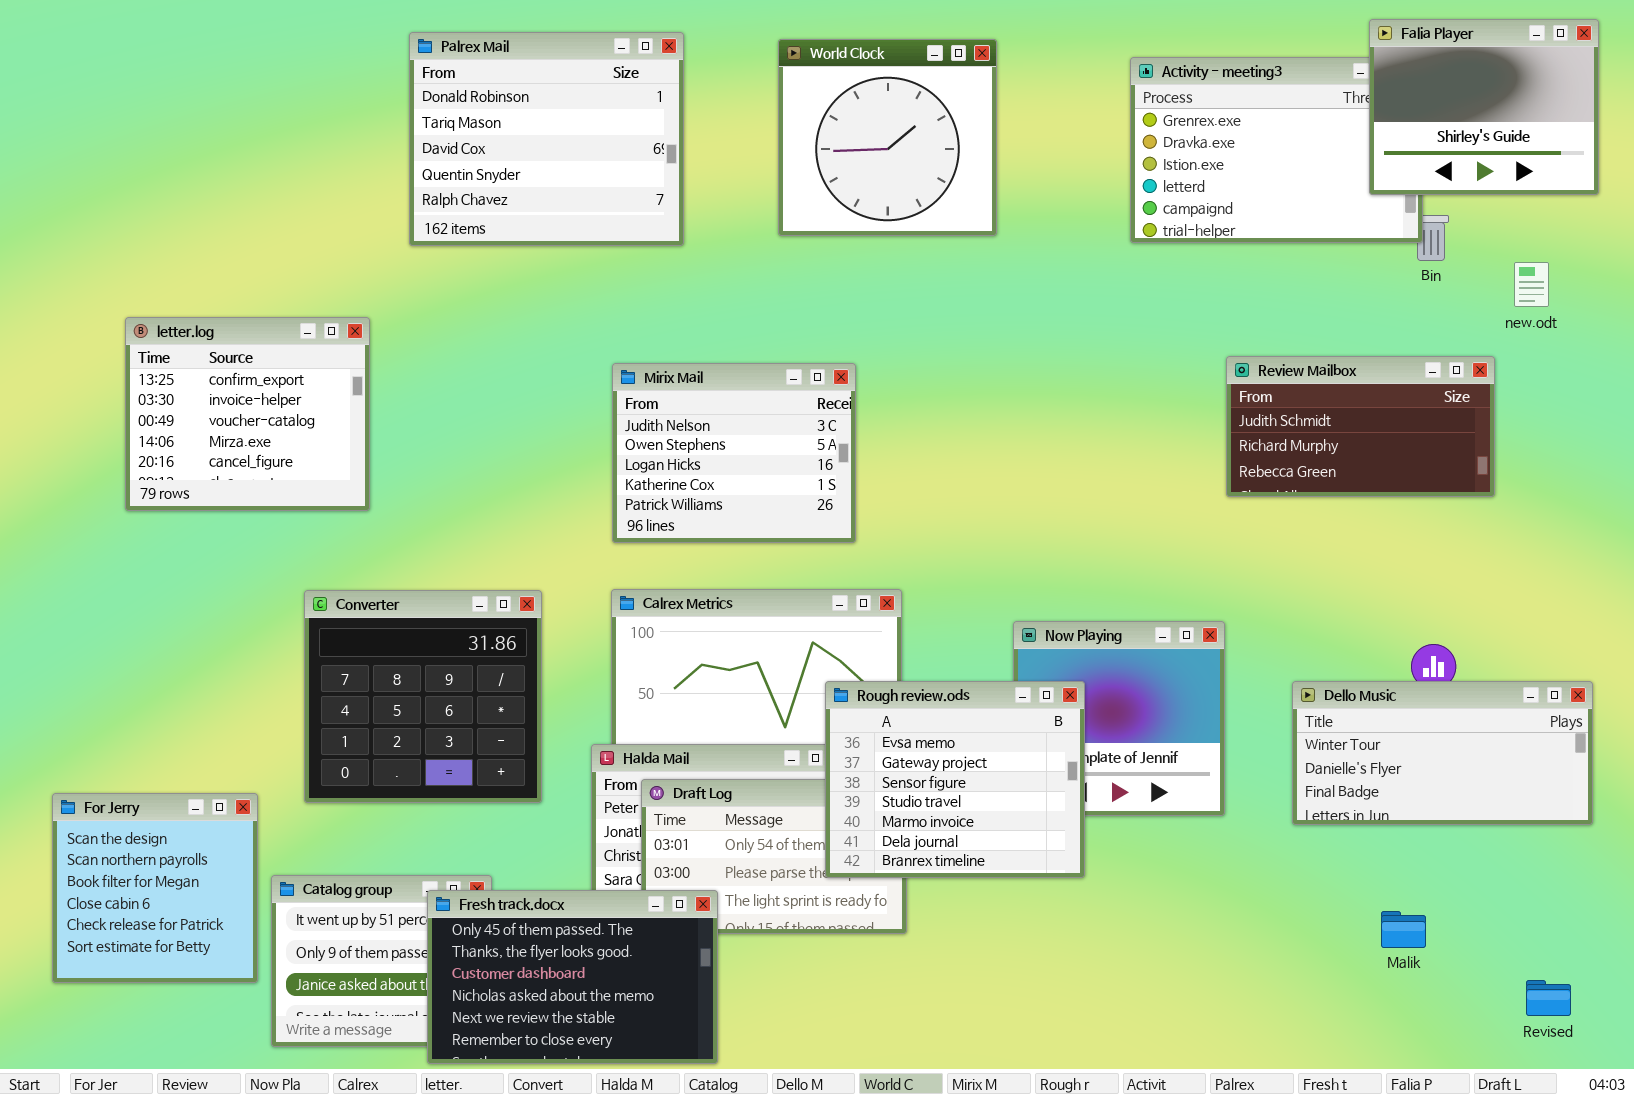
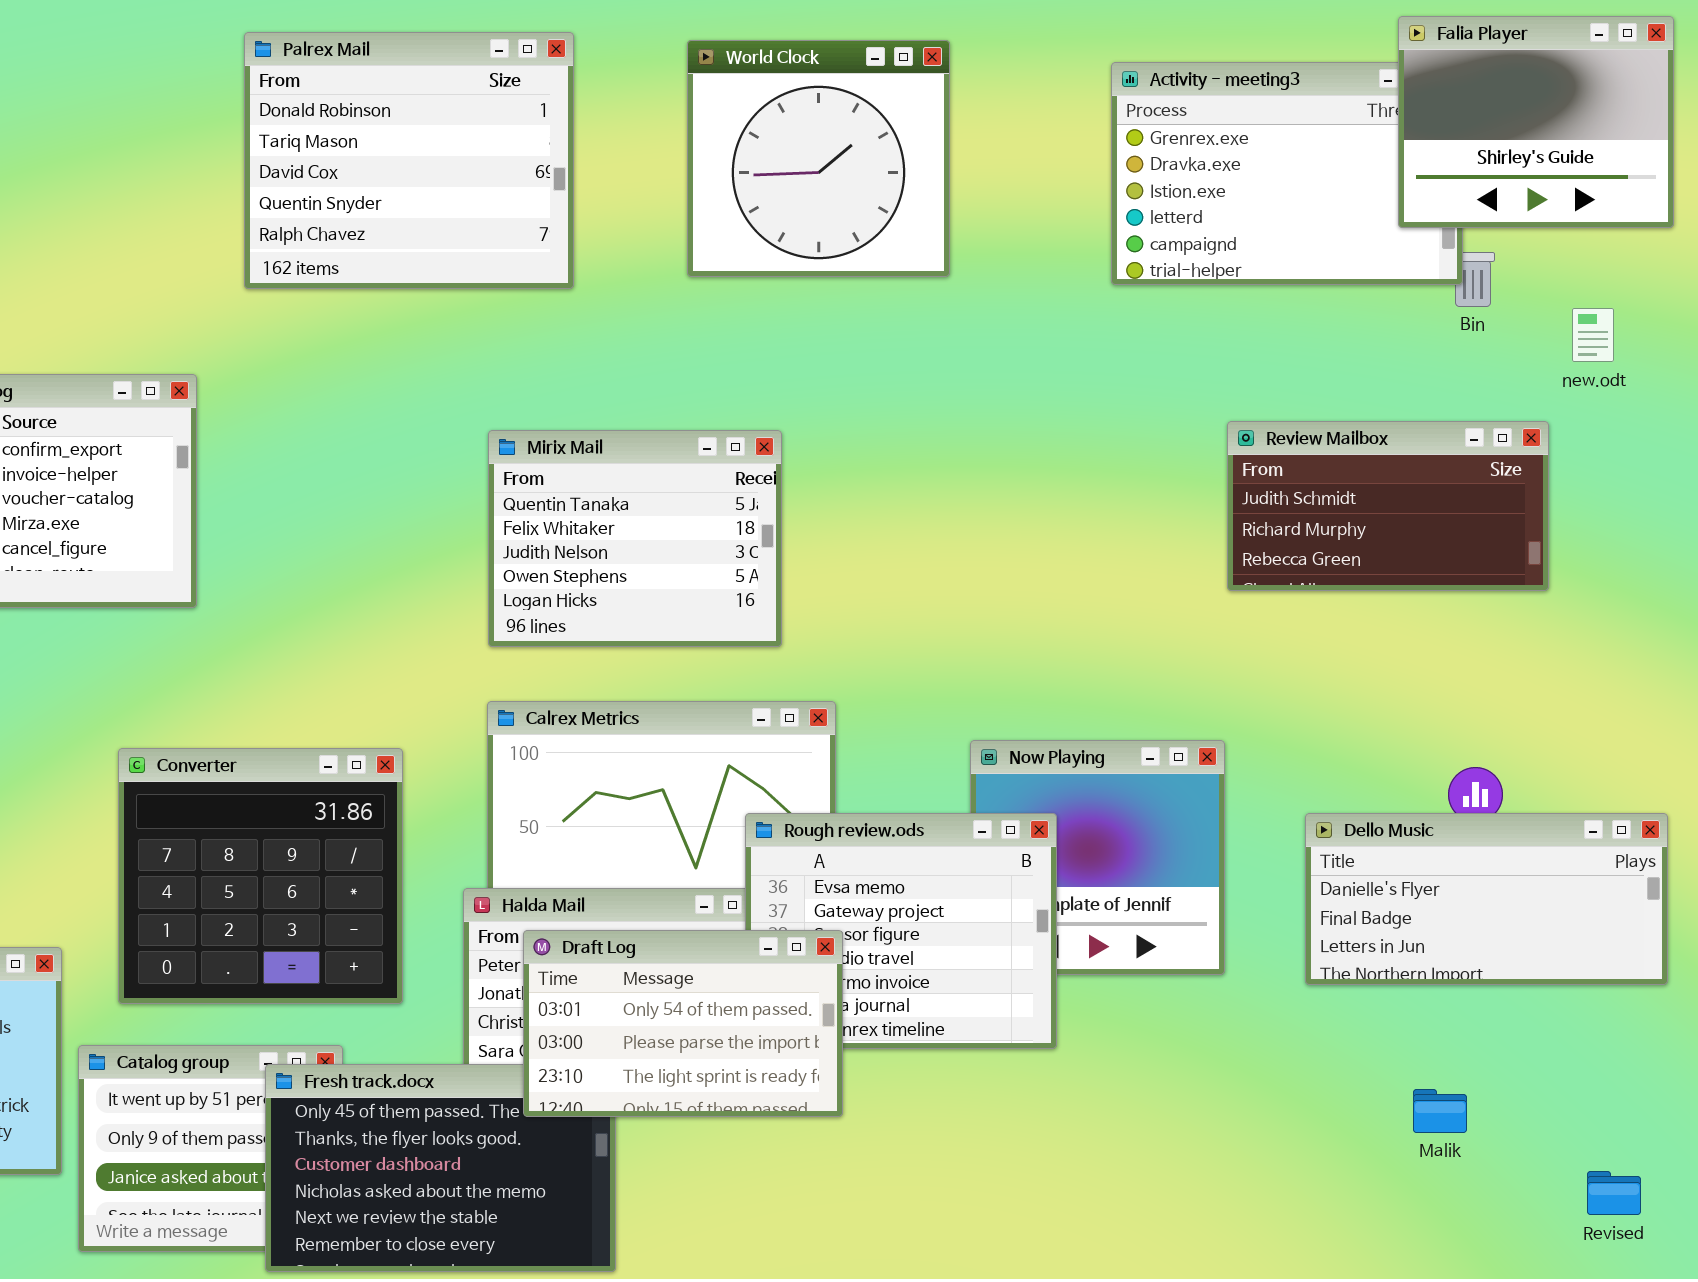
Mirix Mail: [612,363,856,543] -> [488,430,782,647], scrolled up 2 rows
Converter: [304,590,542,803] -> [118,748,403,1004], moved
Dello Music: [1292,681,1593,825] -> [1305,813,1668,985], scrolled down 1 row
Draft Log: [641,779,907,934] -> [523,930,843,1117], raised

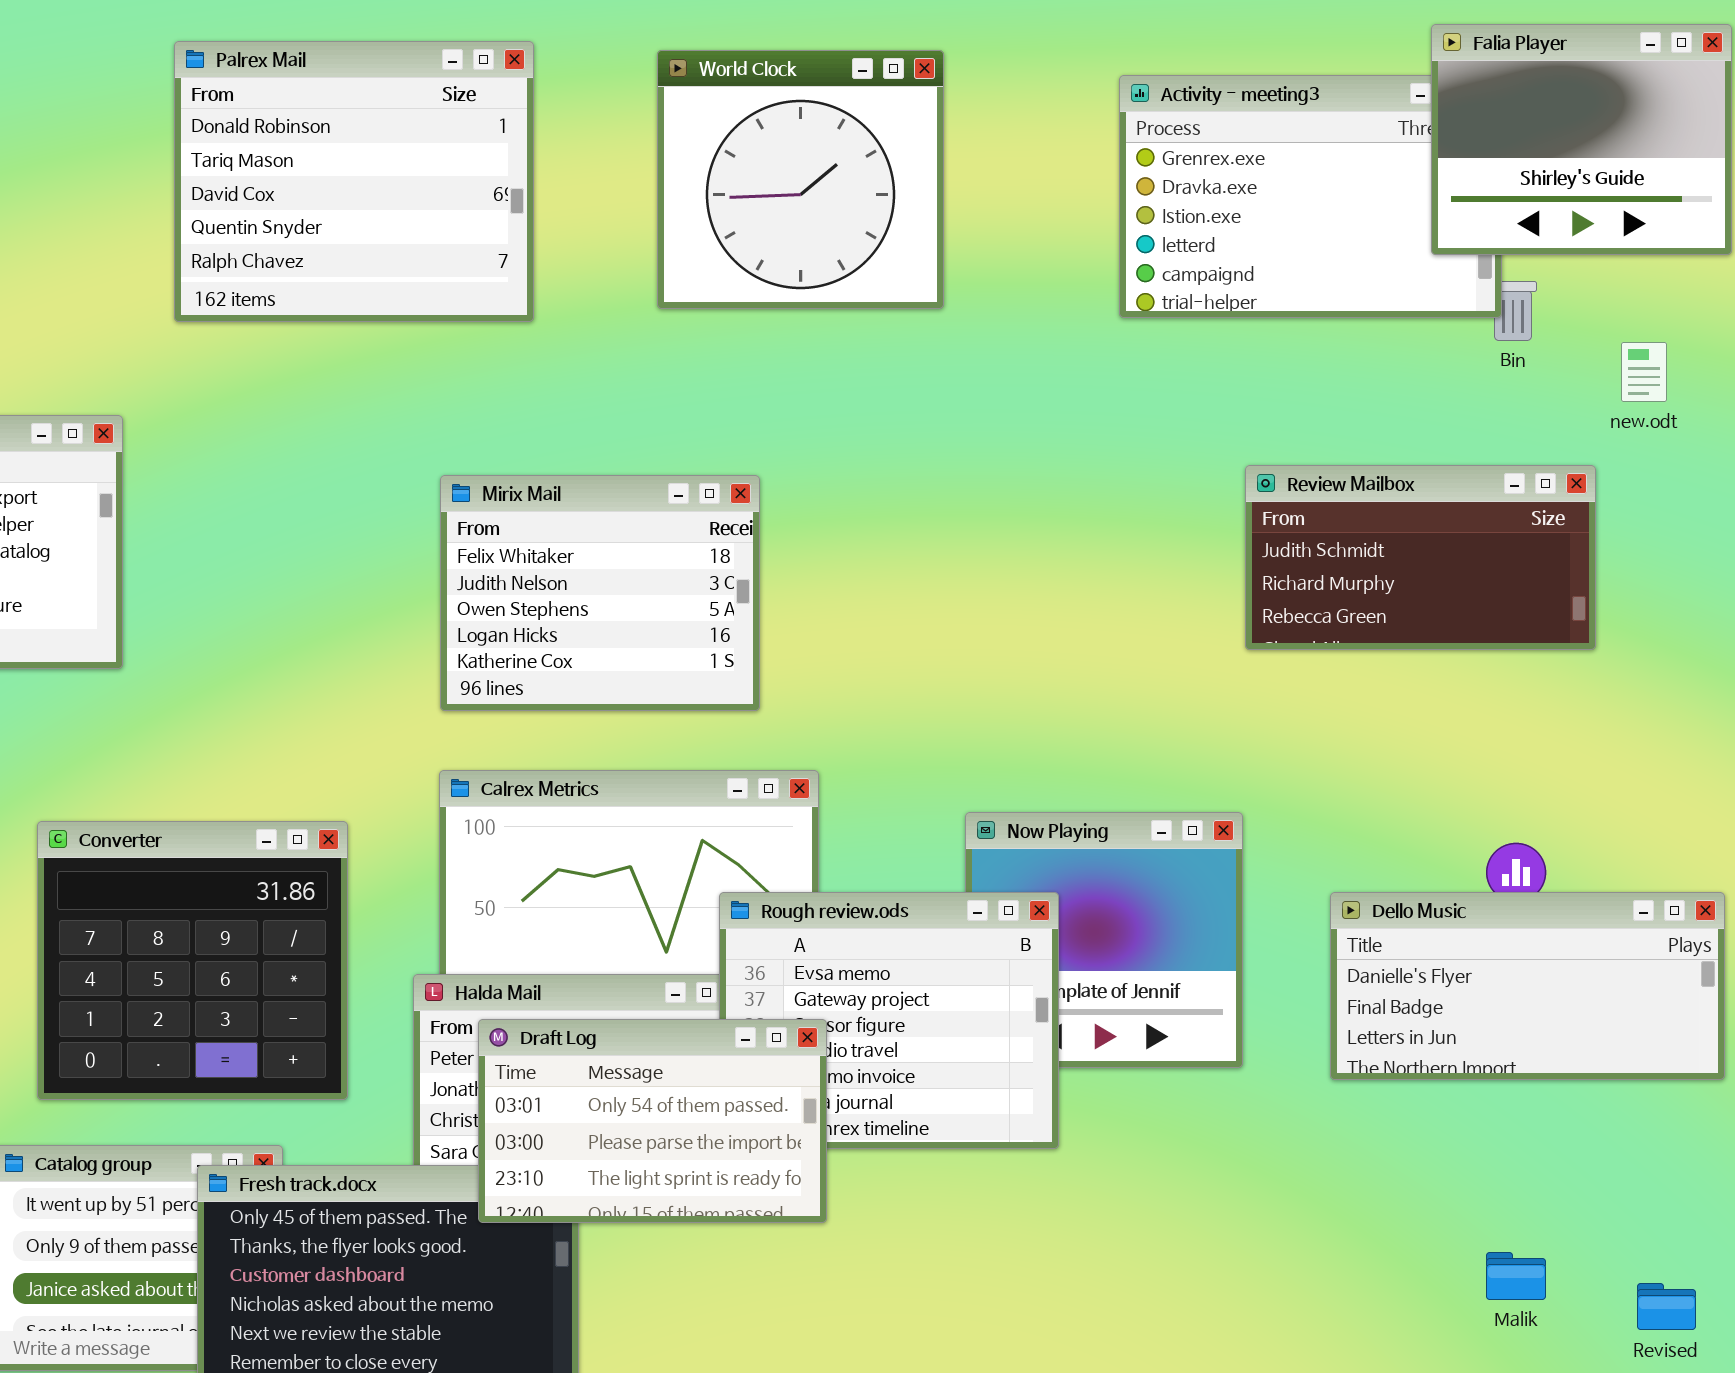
Mirix Mail: [488,430,782,647] -> [440,475,760,711], scrolled down 1 row
Malik: [1413,1089,1467,1133] -> [1486,1252,1546,1300], moved

